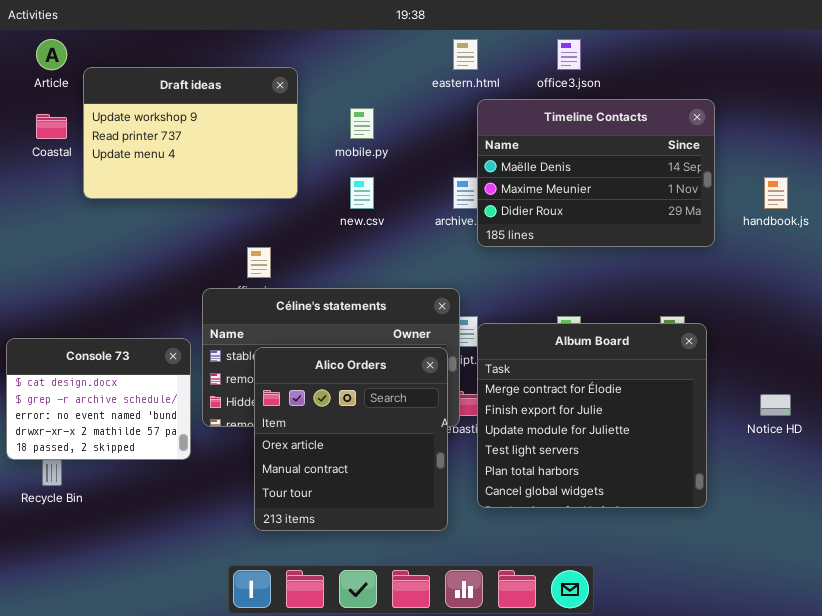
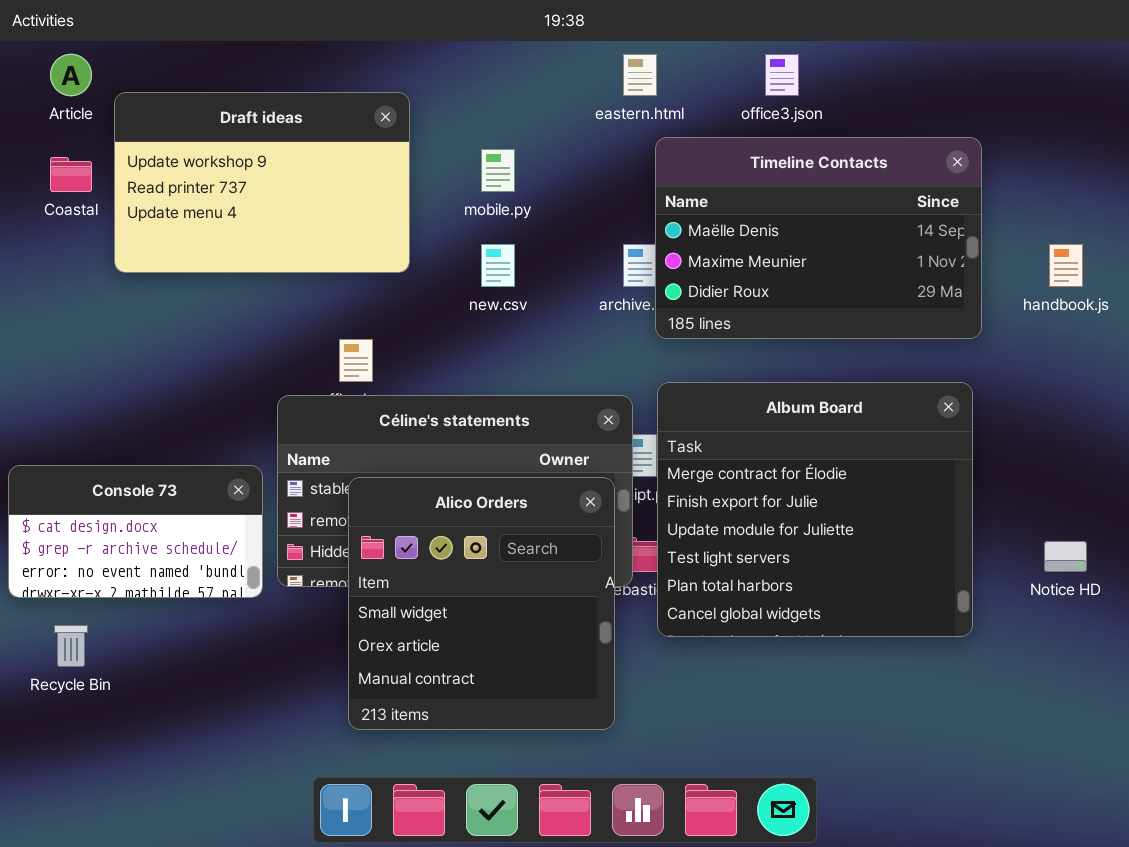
Album Board: [477,323,707,508] -> [657,382,973,637], moved
Console 73: [6,338,191,460] -> [8,465,263,598], resized
Alico Orders: [254,347,448,531] -> [348,477,615,730], scrolled up 1 row

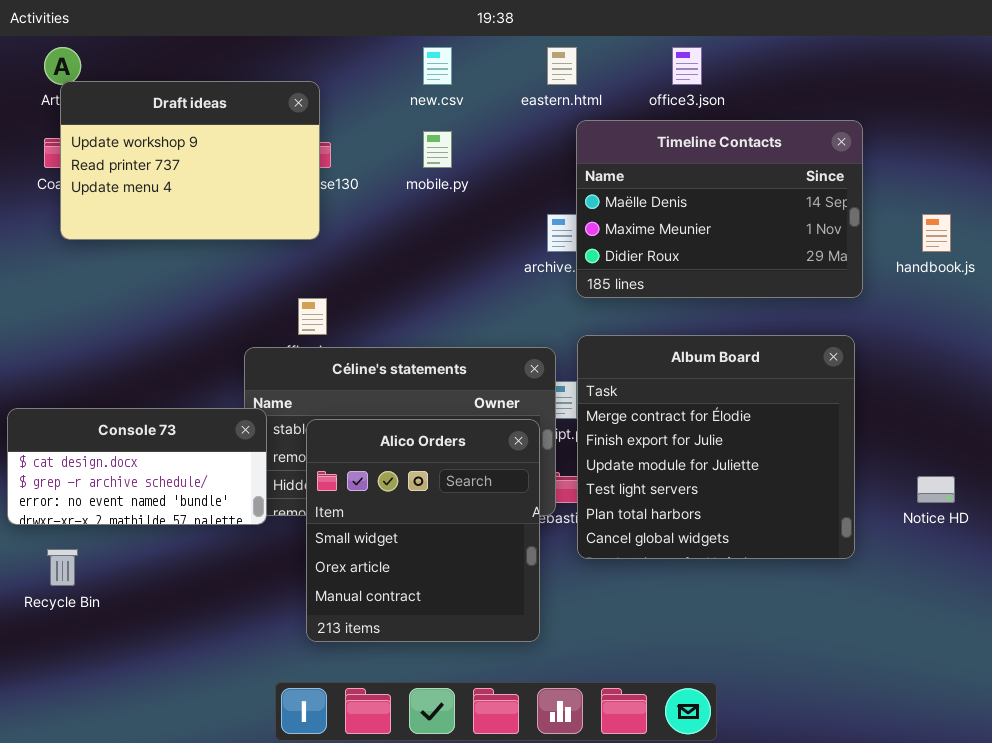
Draft ideas: [114,92,410,273] -> [60,81,320,240], moved
new.csv: [481,244,515,287] -> [423,47,452,85], moved
Console 73: [8,465,263,598] -> [7,408,267,525], resized

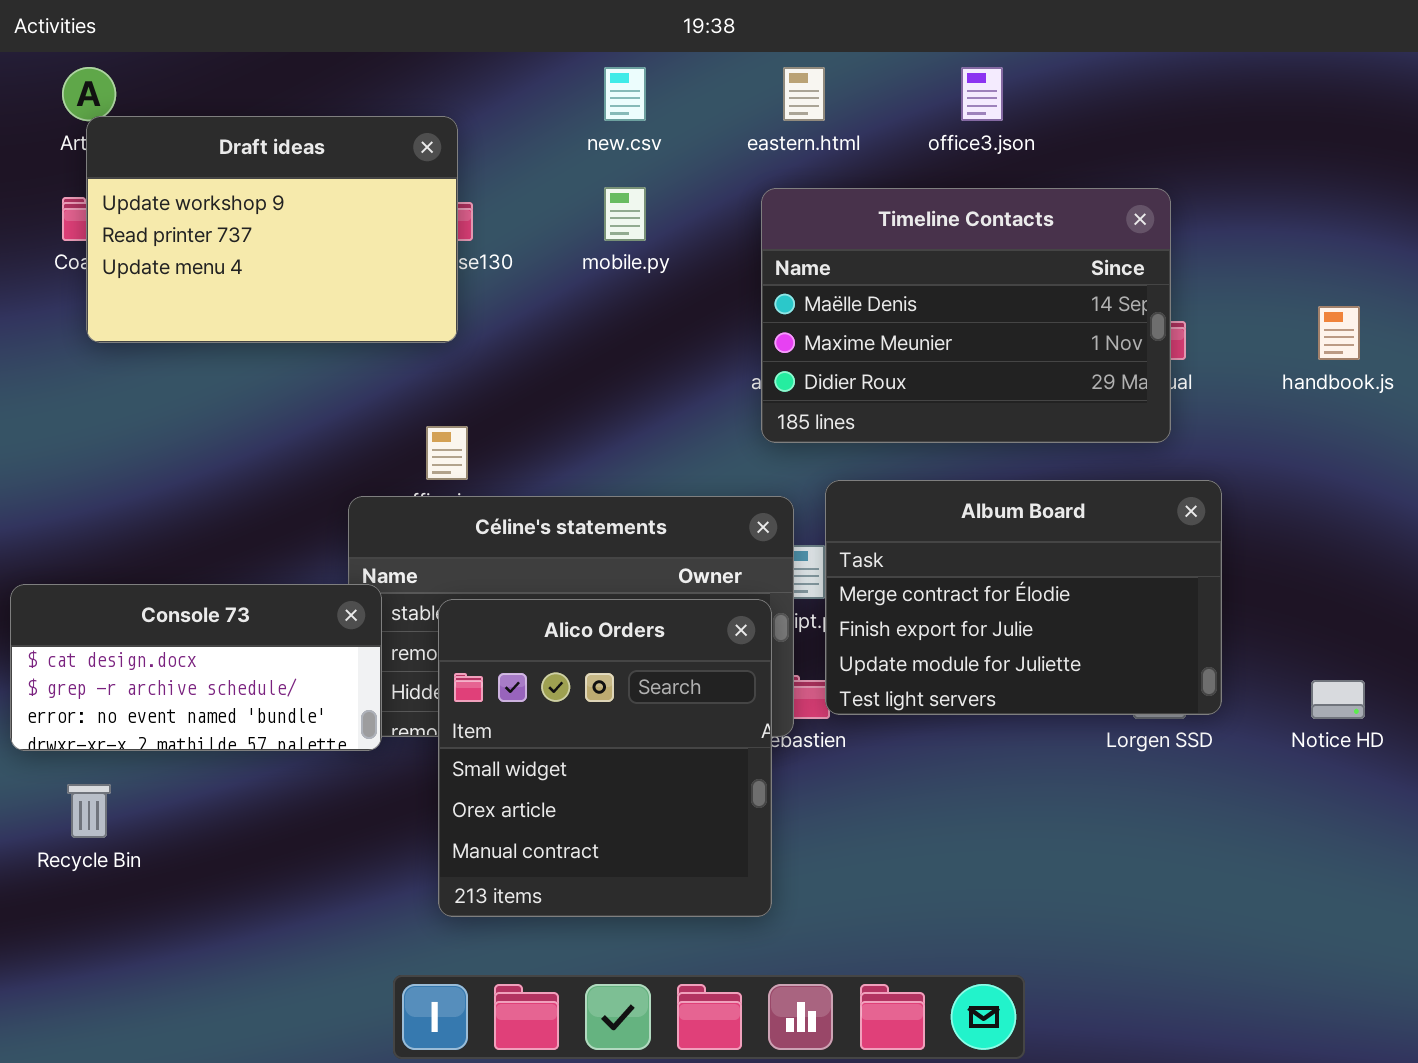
Timeline Contacts: [576,120,863,298] -> [761,188,1171,443], moved
Album Board: [577,335,855,559] -> [825,480,1222,715], resized

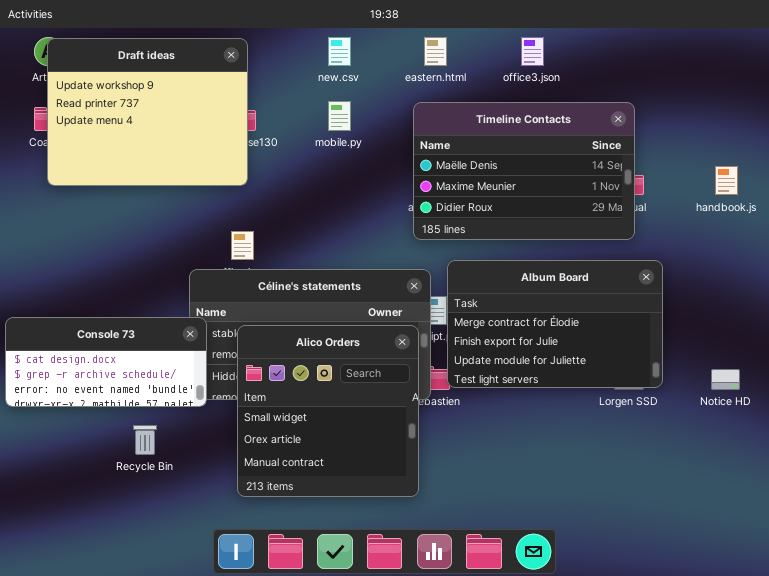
Draft ideas: [86,116,458,343] -> [47,38,248,186], resized
Recycle Bin: [67,784,111,838] -> [133,425,157,455], moved

